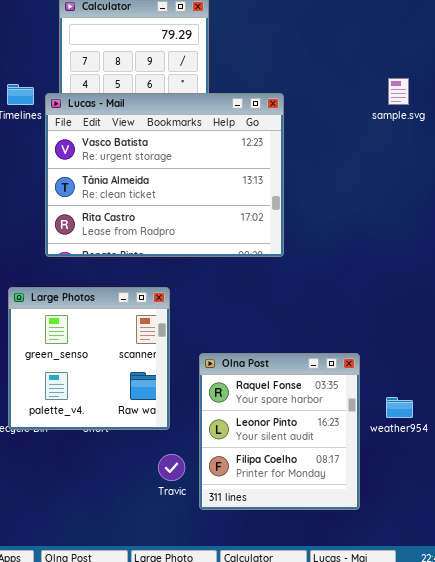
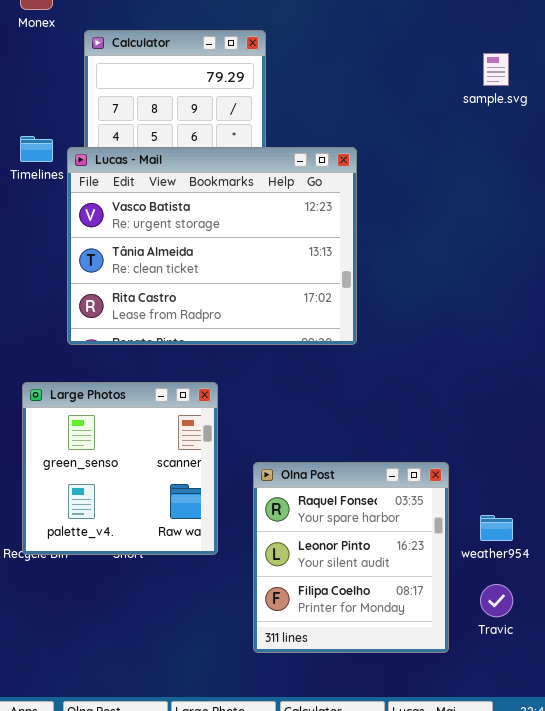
sample.svg: [388,78,409,105] -> [483,53,509,86], moved
Travic: [158,454,185,481] -> [480,584,513,617], moved

